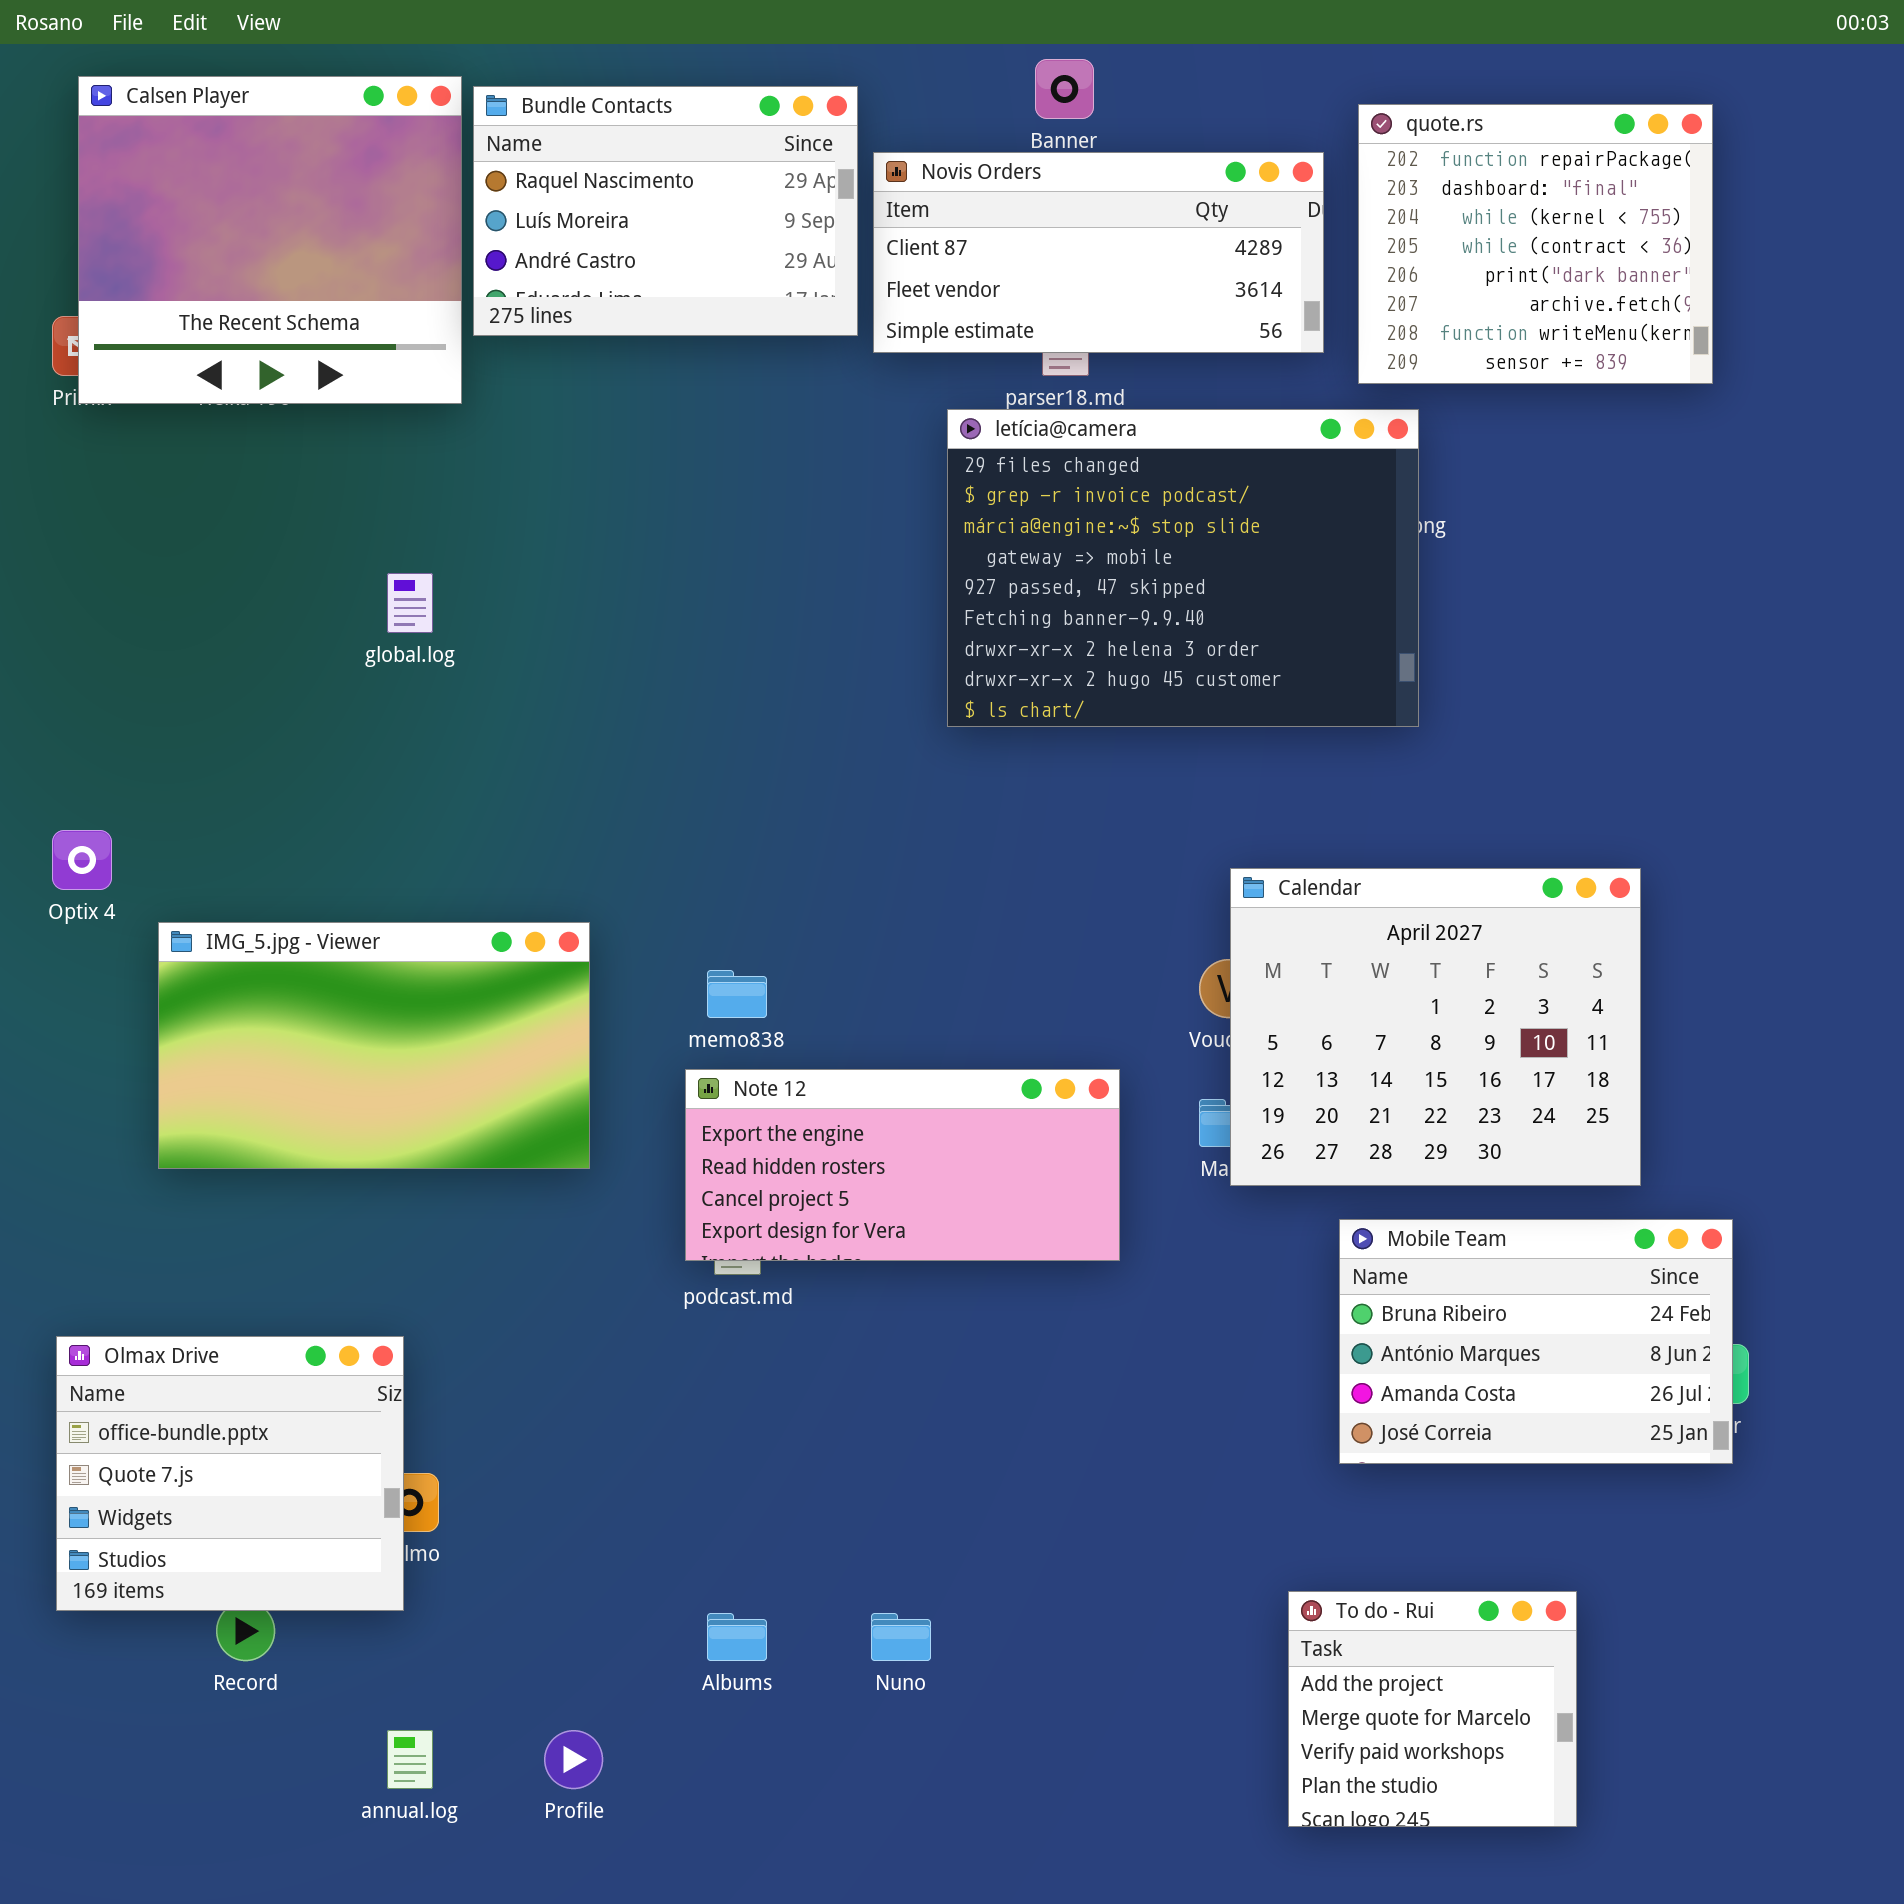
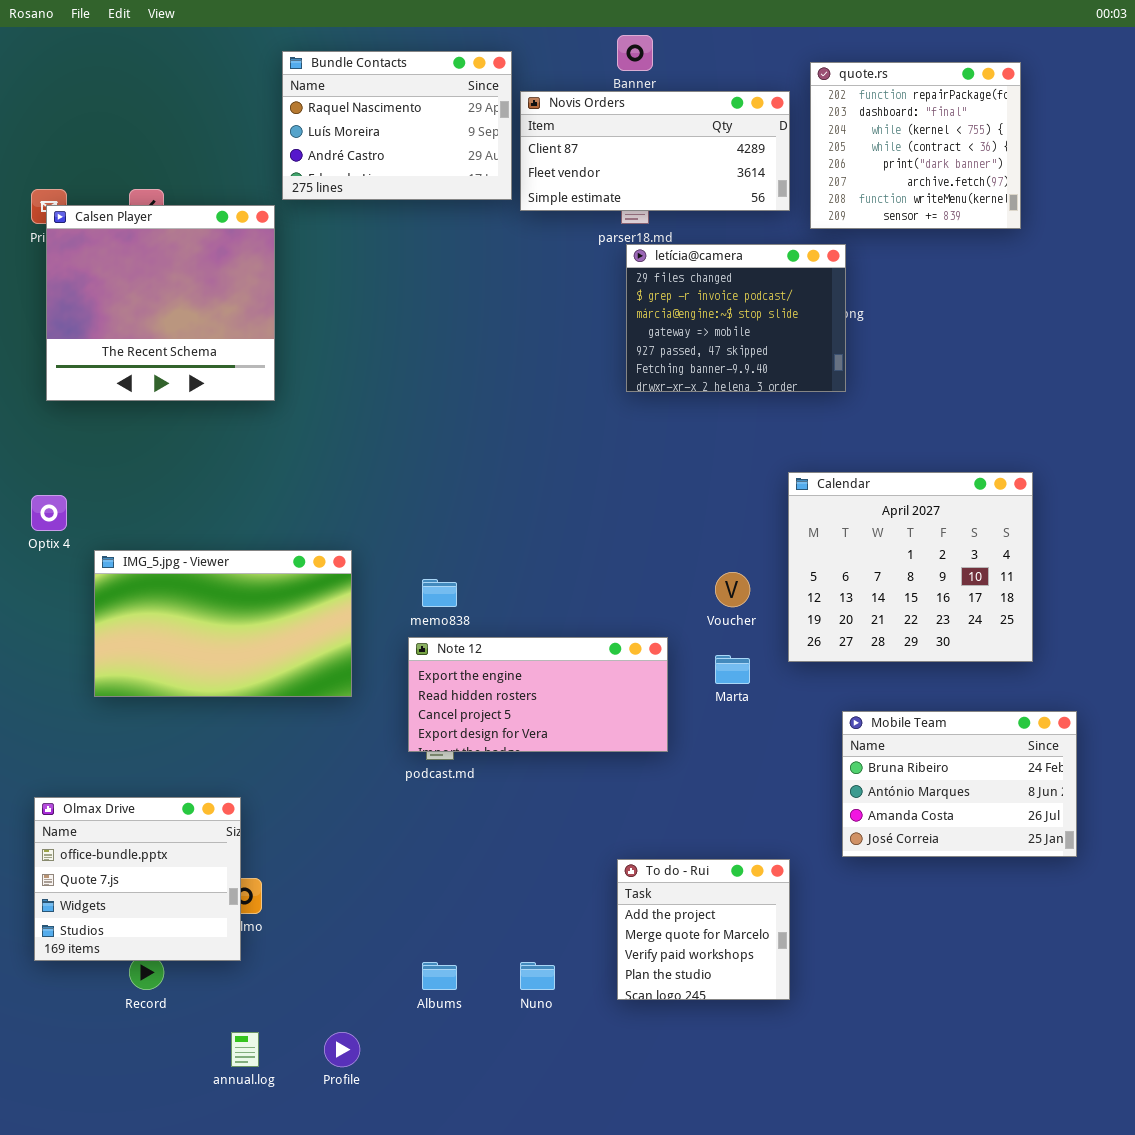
Calsen Player: [78,76,462,404] -> [46,205,275,401], moved
letícia@camera: [947,409,1419,727] -> [626,244,846,392], resized
Calendar: [1230,868,1641,1186] -> [788,472,1033,662], moved
Mobile Team: [1339,1219,1733,1464] -> [842,711,1077,857], moved
To do - Rui: [1288,1591,1577,1827] -> [617,859,790,1000], moved

